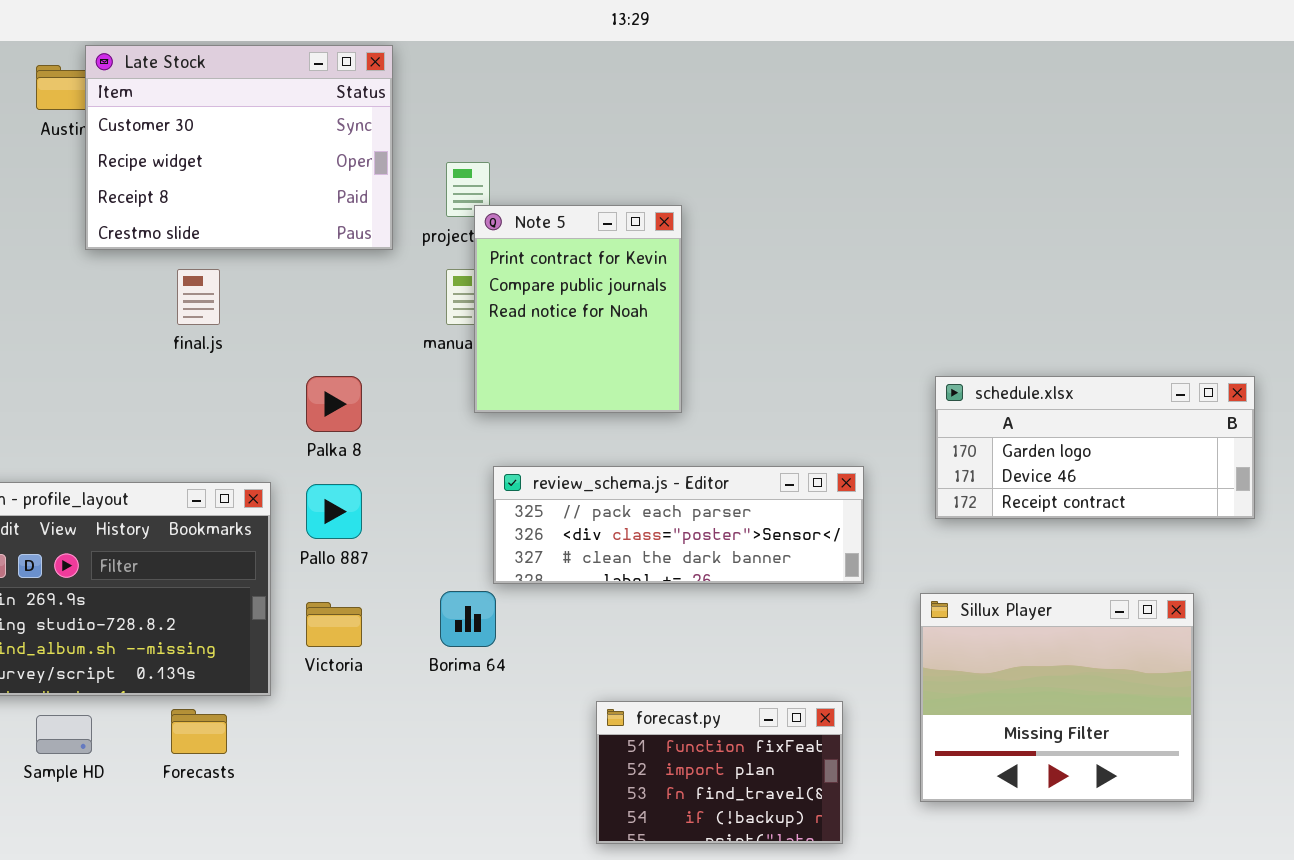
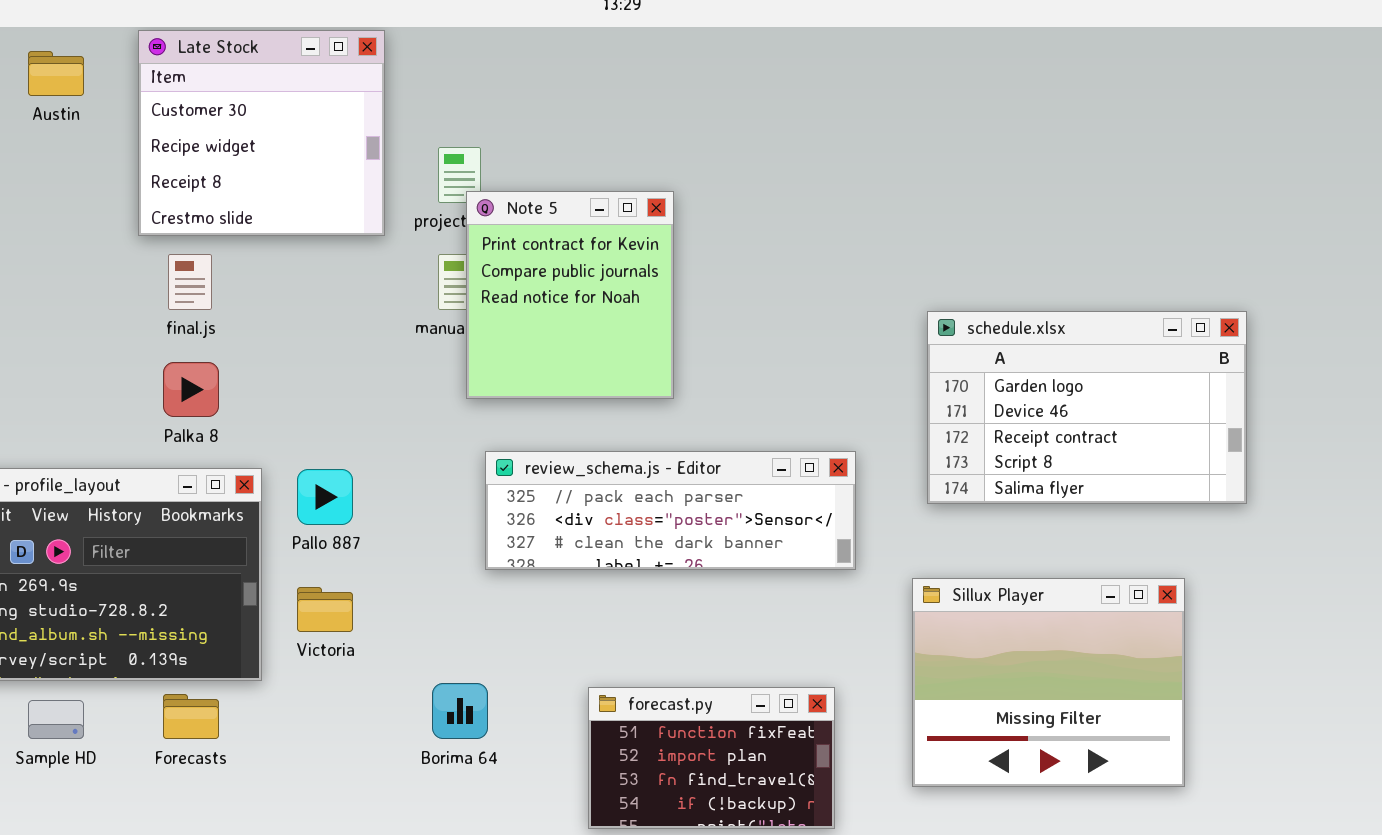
Late Stock: [85,45,393,250] -> [138,30,385,236], resized
Palka 8: [306,376,362,432] -> [163,362,219,417], moved
schedule.xlsx: [935,376,1255,519] -> [927,311,1247,504], resized
Borima 64: [440,591,496,647] -> [432,683,488,739], moved

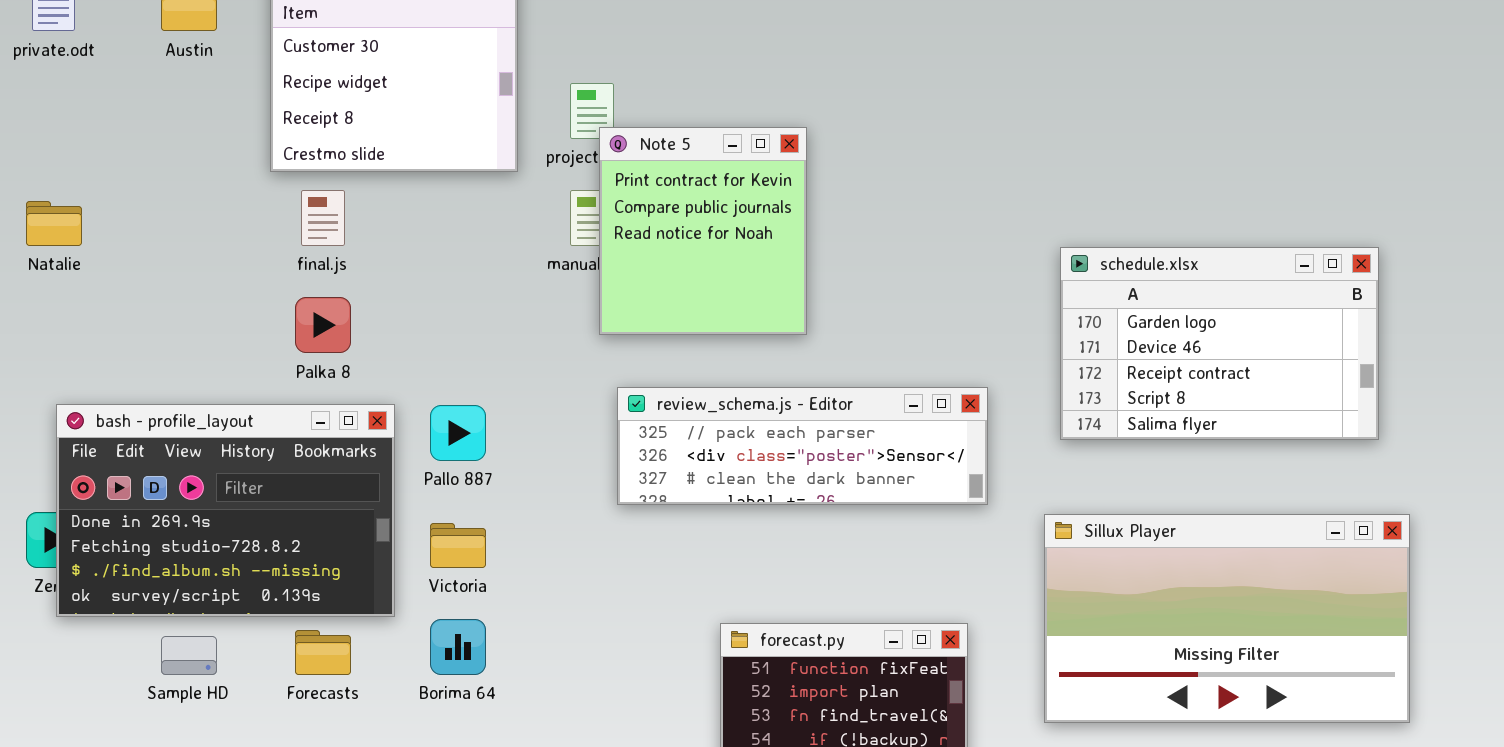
Sillux Player: [912,578,1185,787] -> [1044,514,1410,723], resized
Borima 64: [432,683,488,739] -> [430,619,486,675], moved

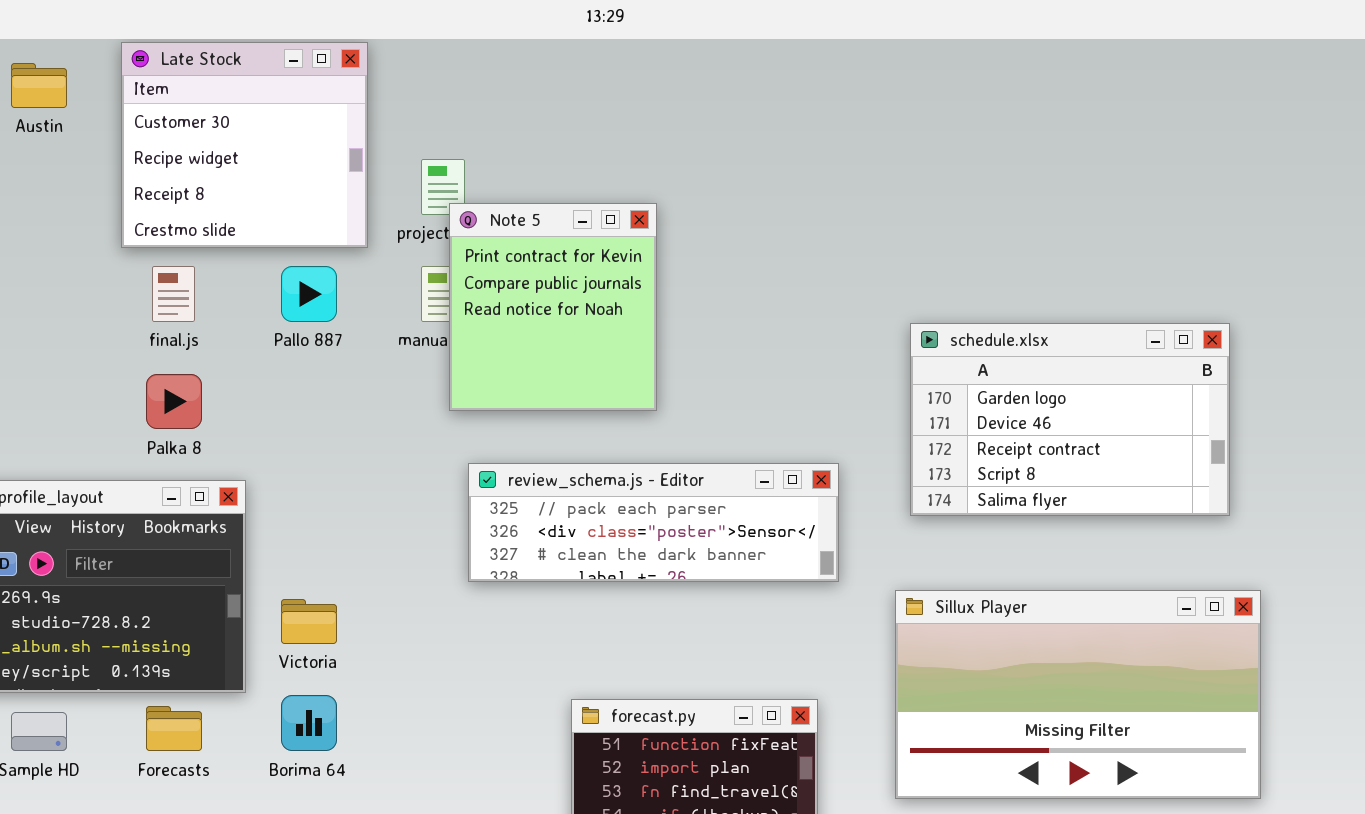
Pallo 887: [430,405,486,461] -> [281,266,337,322], moved

